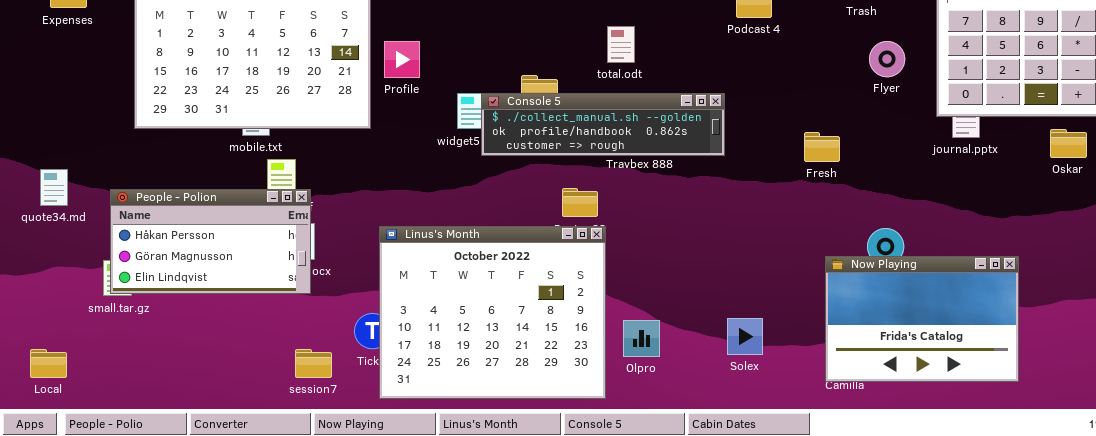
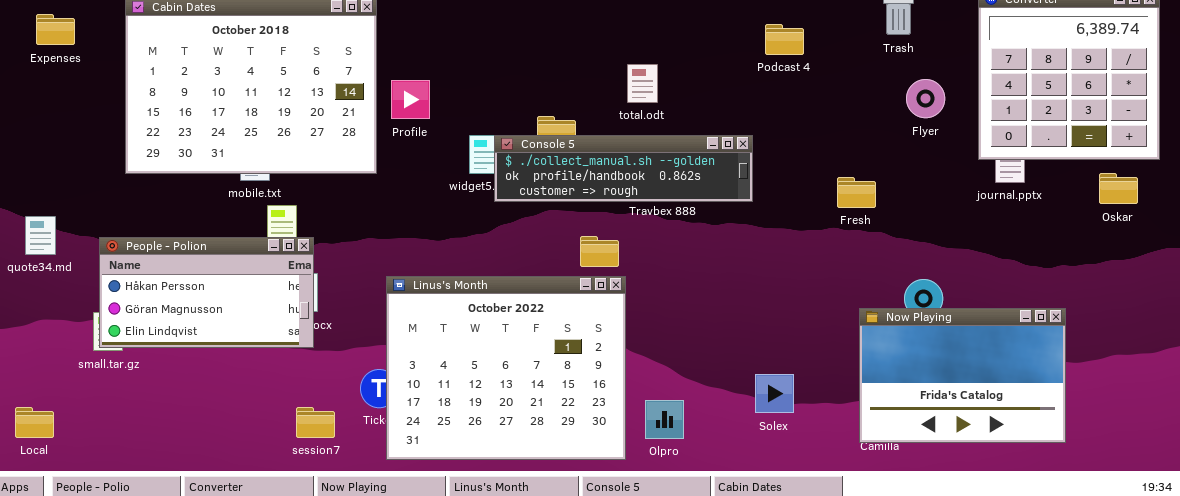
Olpro: [623,320,660,357] -> [645,400,684,439], moved

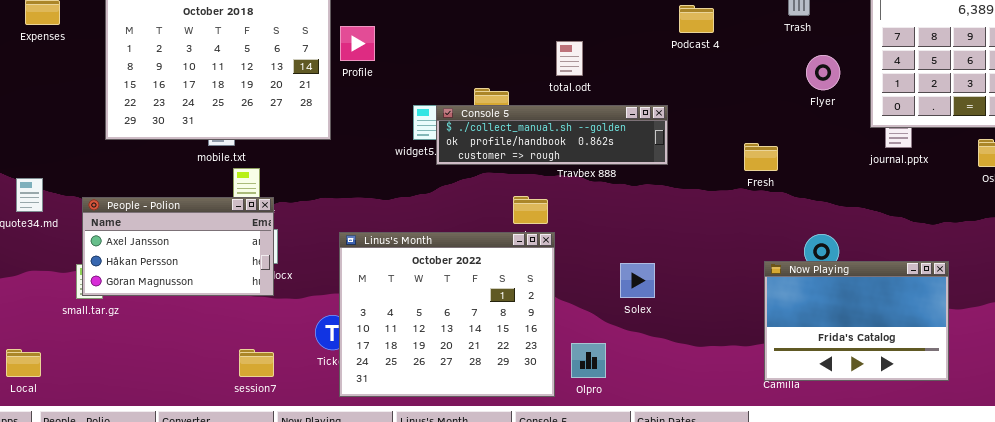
Profile: [391,80,430,119] -> [340,26,375,61], moved
People - Polion: [99,237,314,348] -> [82,197,274,296], scrolled up 1 row
Solex: [755,374,794,413] -> [620,263,655,298], moved
session7: [296,407,335,438] -> [239,349,274,377], moved

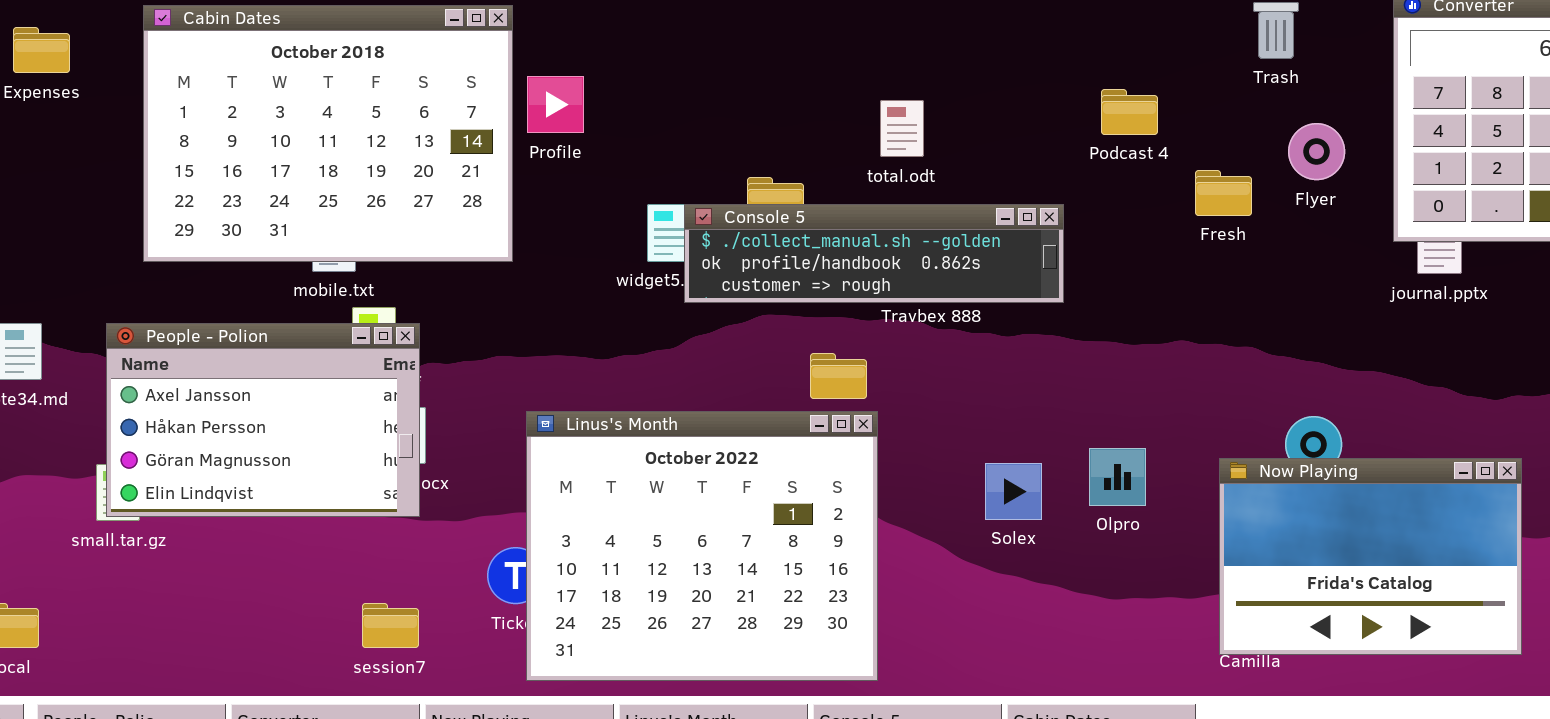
Podcast 4: [679,5,714,33] -> [1101,89,1158,135], moved
Fresh: [744,143,778,171] -> [1195,170,1252,216], moved
People - Polion: [82,197,274,296] -> [106,323,420,517], resized
Olpro: [571,343,606,378] -> [1089,448,1146,506], moved

